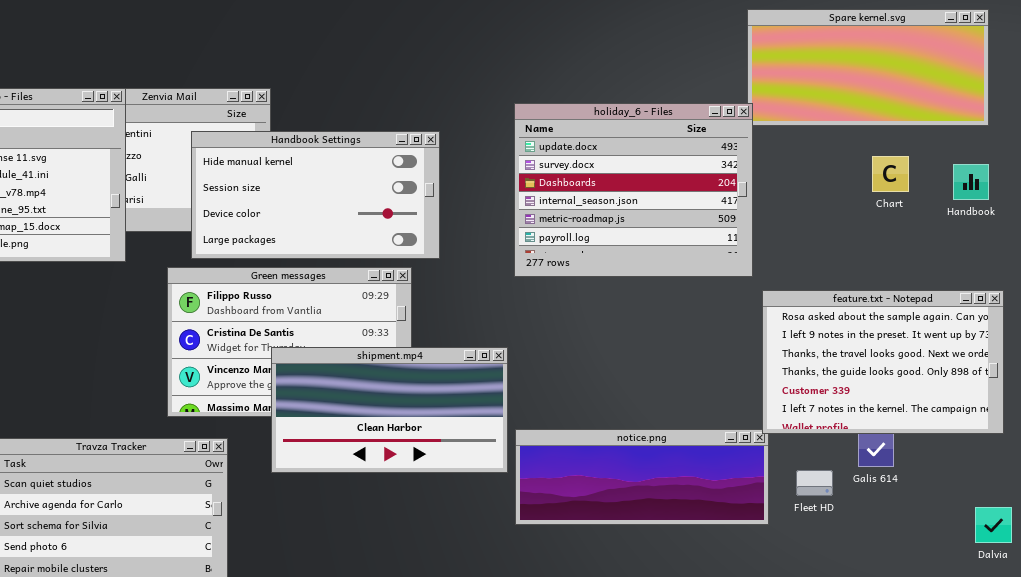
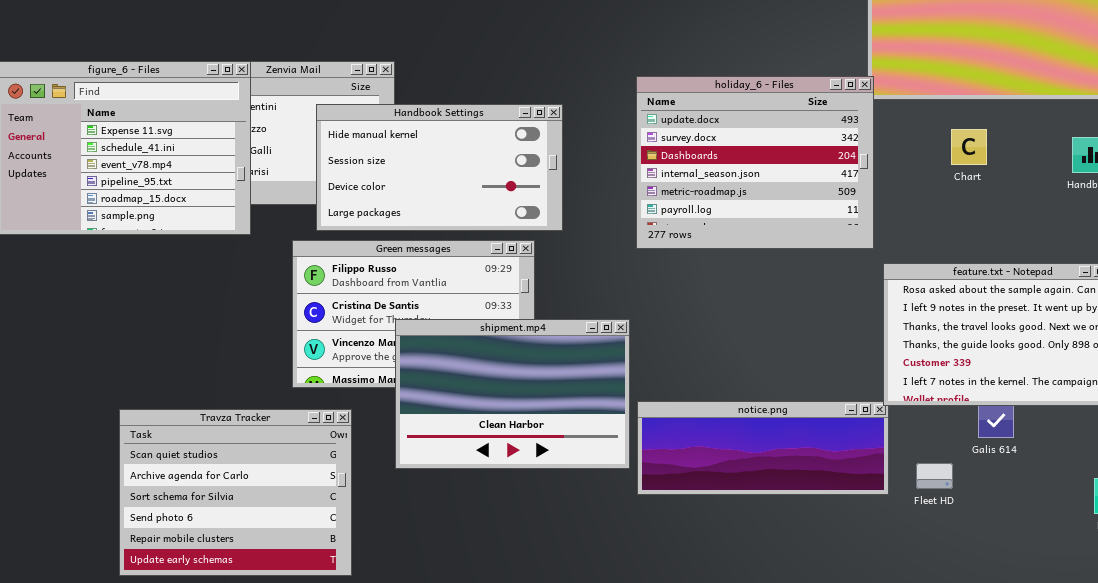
Chart: [872,156,909,192] -> [951,129,987,165], moved
shipment.mp4: [271,347,508,473] -> [395,319,630,469], resized
Fleet HD: [796,470,833,496] -> [916,463,953,489], moved

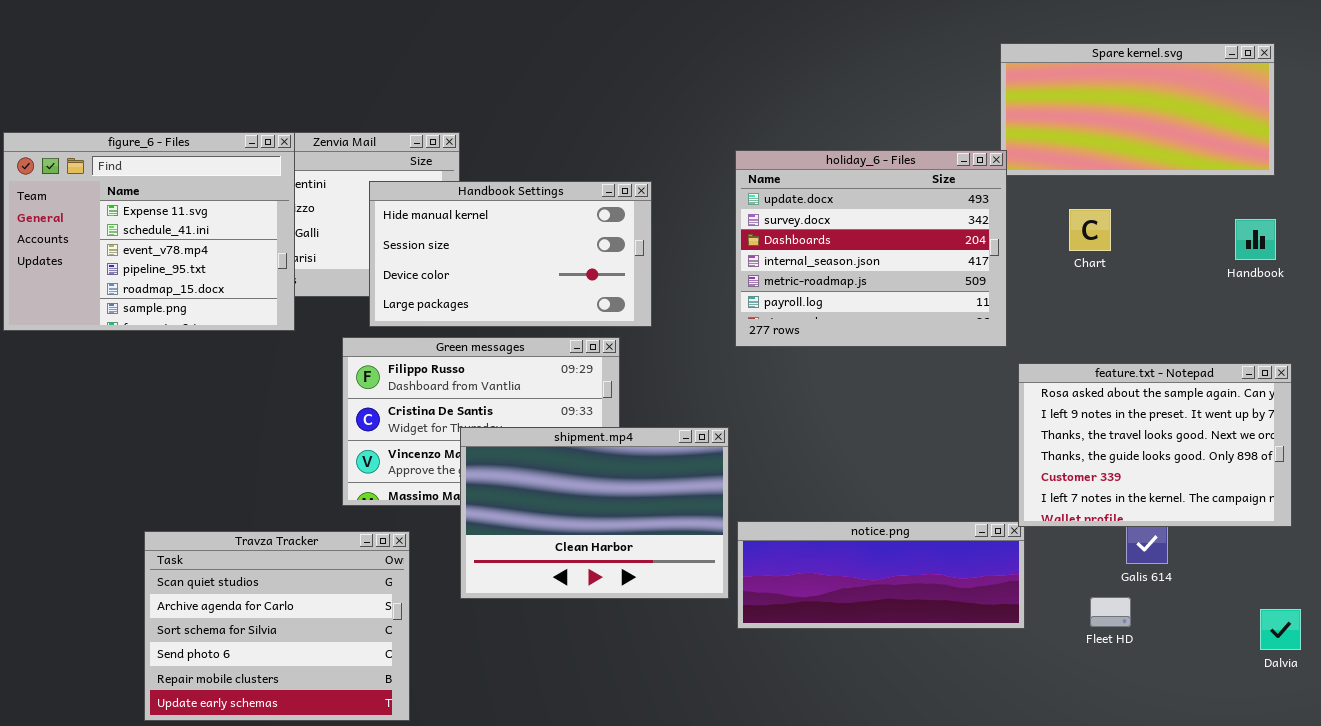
Chart: [951,129,987,165] -> [1069,209,1111,251], moved
Fleet HD: [916,463,953,489] -> [1090,597,1131,627], moved

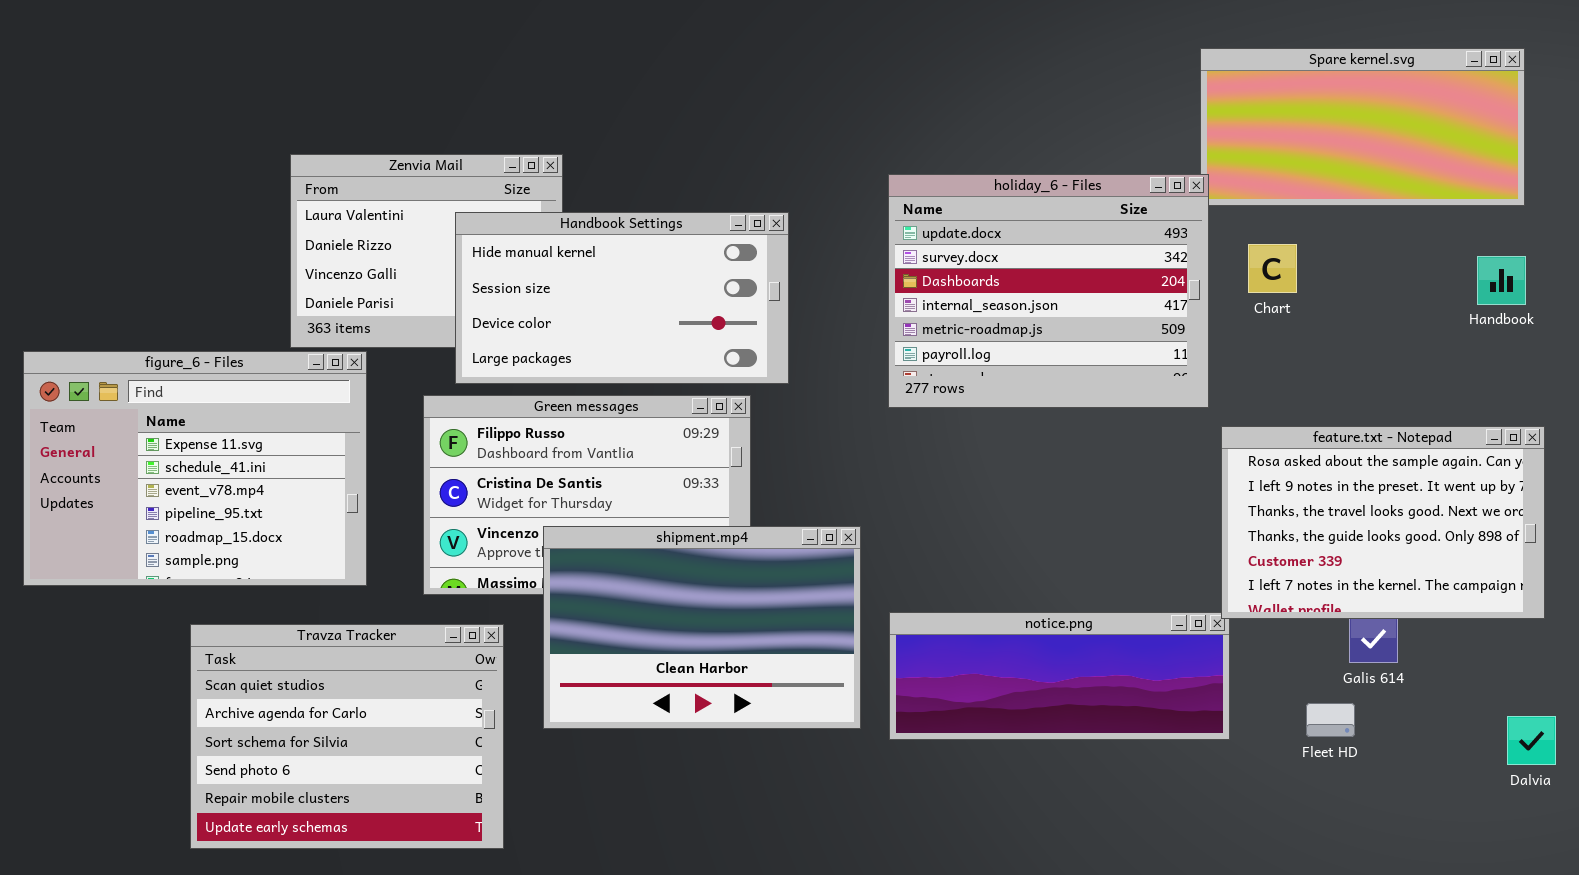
figure_6 - Files: [3,132,295,331] -> [23,351,367,586], moved
Chart: [1069,209,1111,251] -> [1248,244,1297,293], moved
shipment.mp4: [460,427,729,599] -> [543,526,861,729], moved

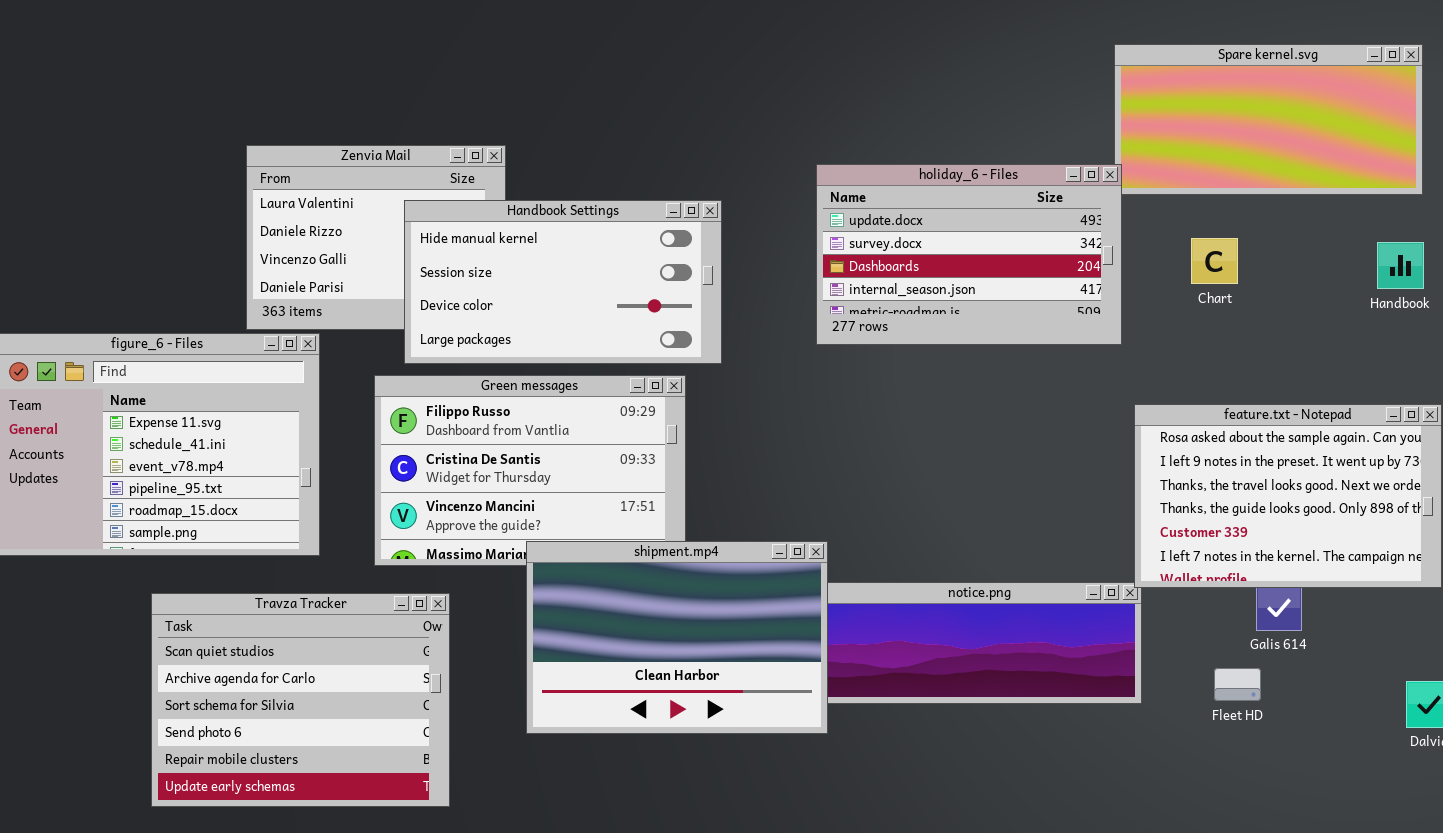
holiday_6 - Files: [888,174,1209,408] -> [816,164,1122,345], resized
Chart: [1248,244,1297,293] -> [1191,238,1238,284], moved
shipment.mp4: [543,526,861,729] -> [526,541,828,734], moved

